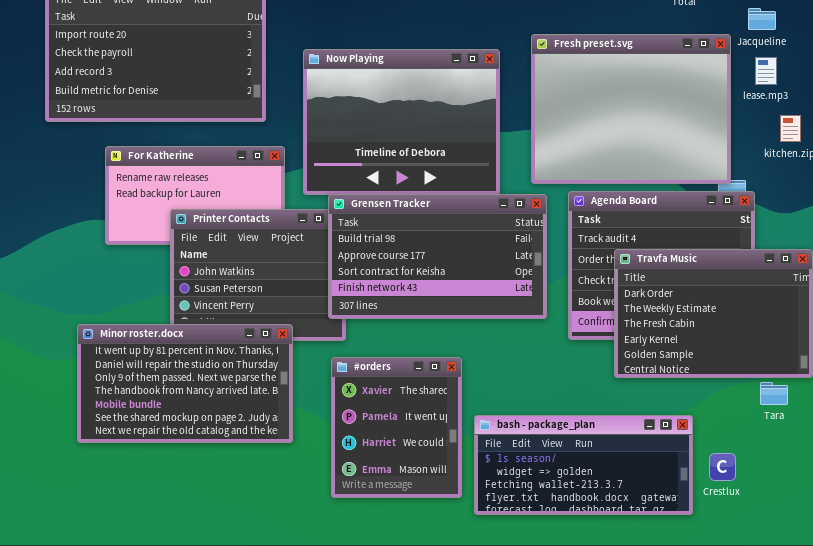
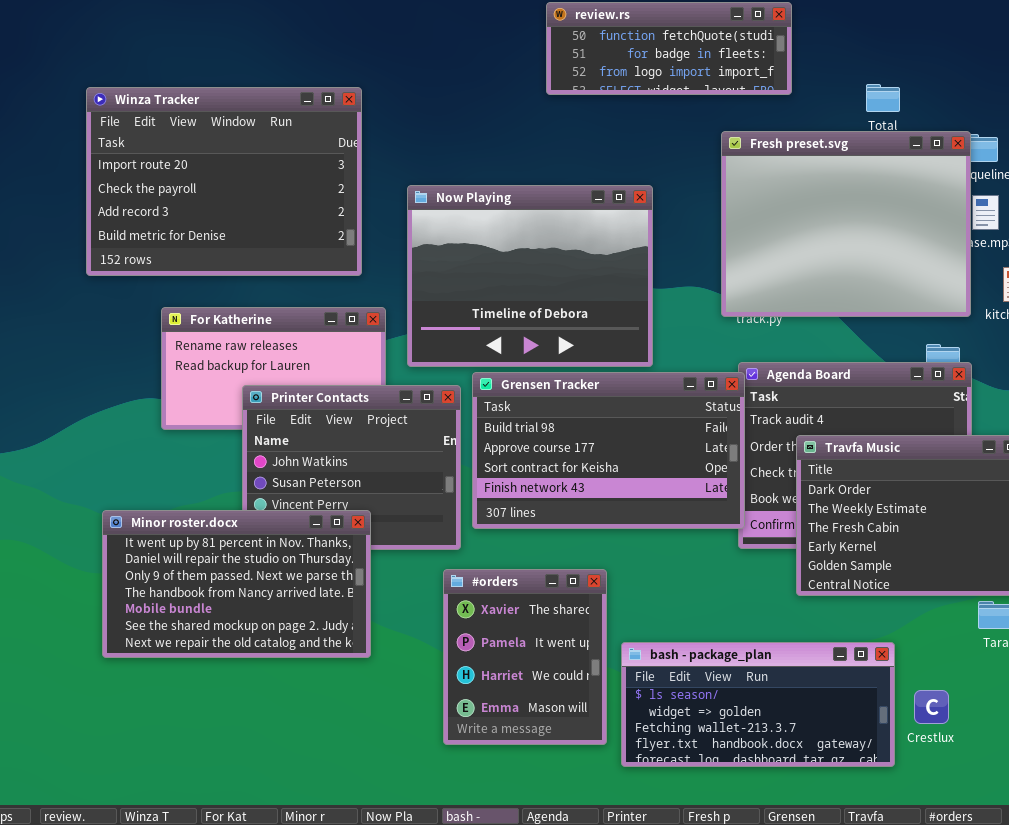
Fresh preset.svg: [531,34,731,184] -> [721,131,971,317], moved
Grensen Tracker: [328,194,547,319] -> [472,372,745,529], moved
Minor roster.docx: [77,324,293,443] -> [102,510,371,658], moved

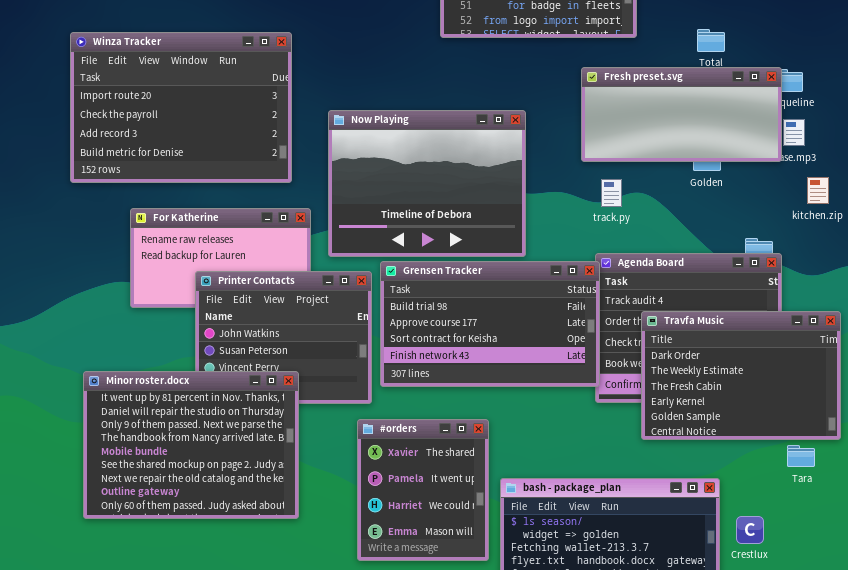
Fresh preset.svg: [721,131,971,317] -> [581,67,782,162], resized
Minor roster.docx: [102,510,371,658] -> [83,371,299,519], resized

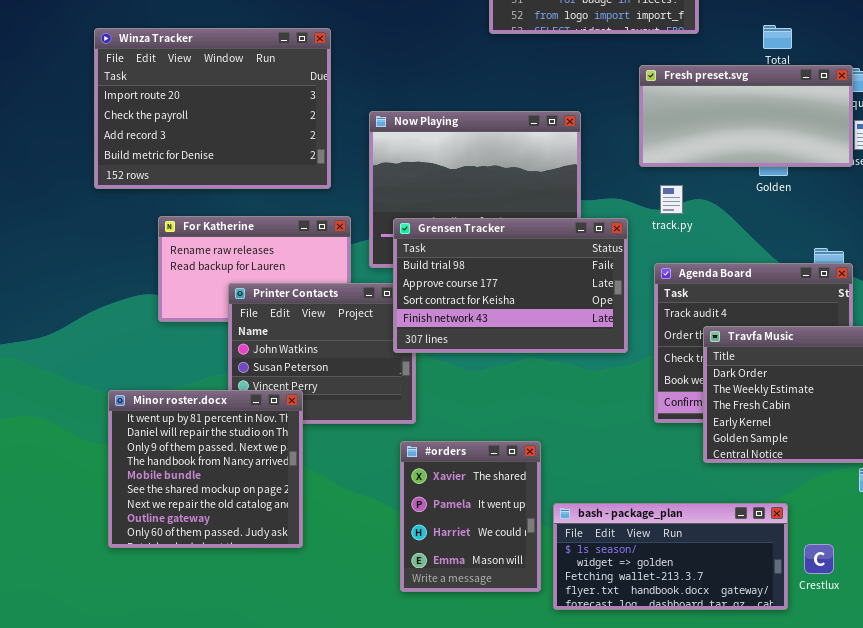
Grensen Tracker: [380,261,600,387] -> [393,218,628,353], moved
Minor roster.docx: [83,371,299,519] -> [108,390,303,548], resized

